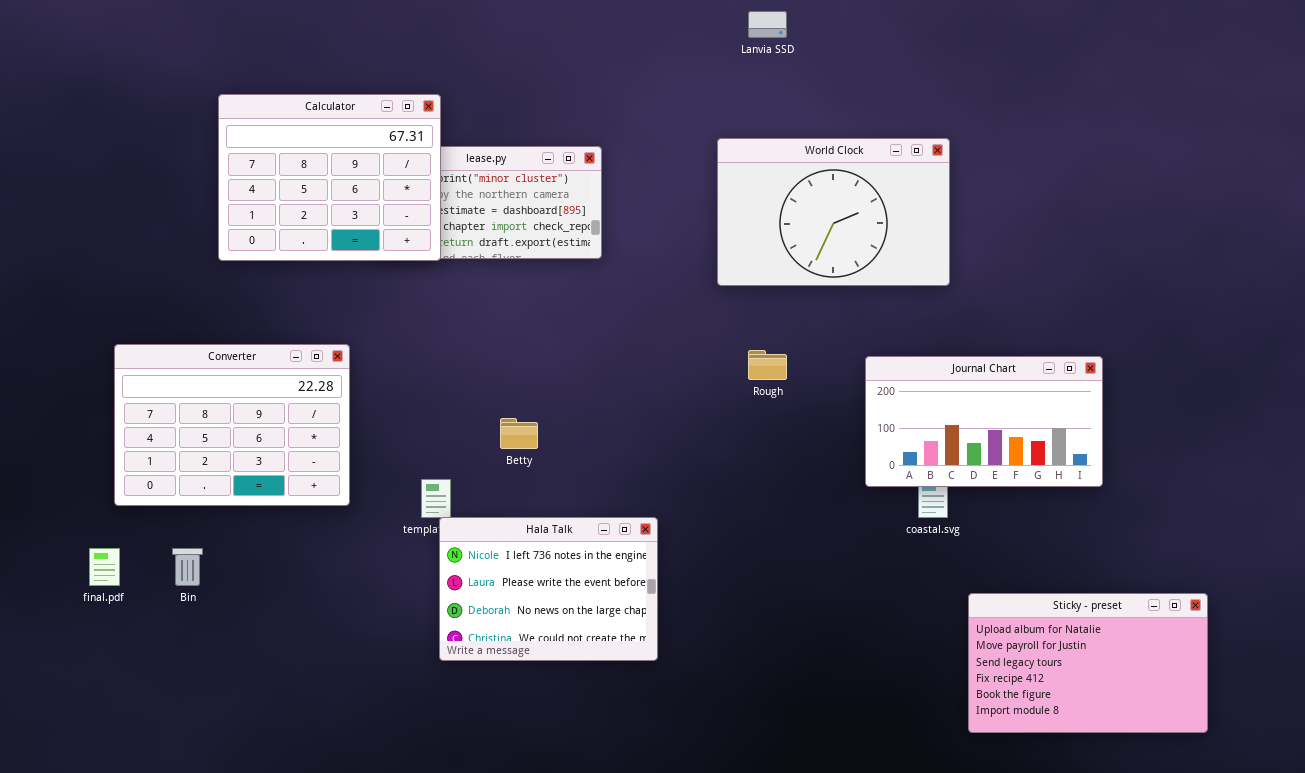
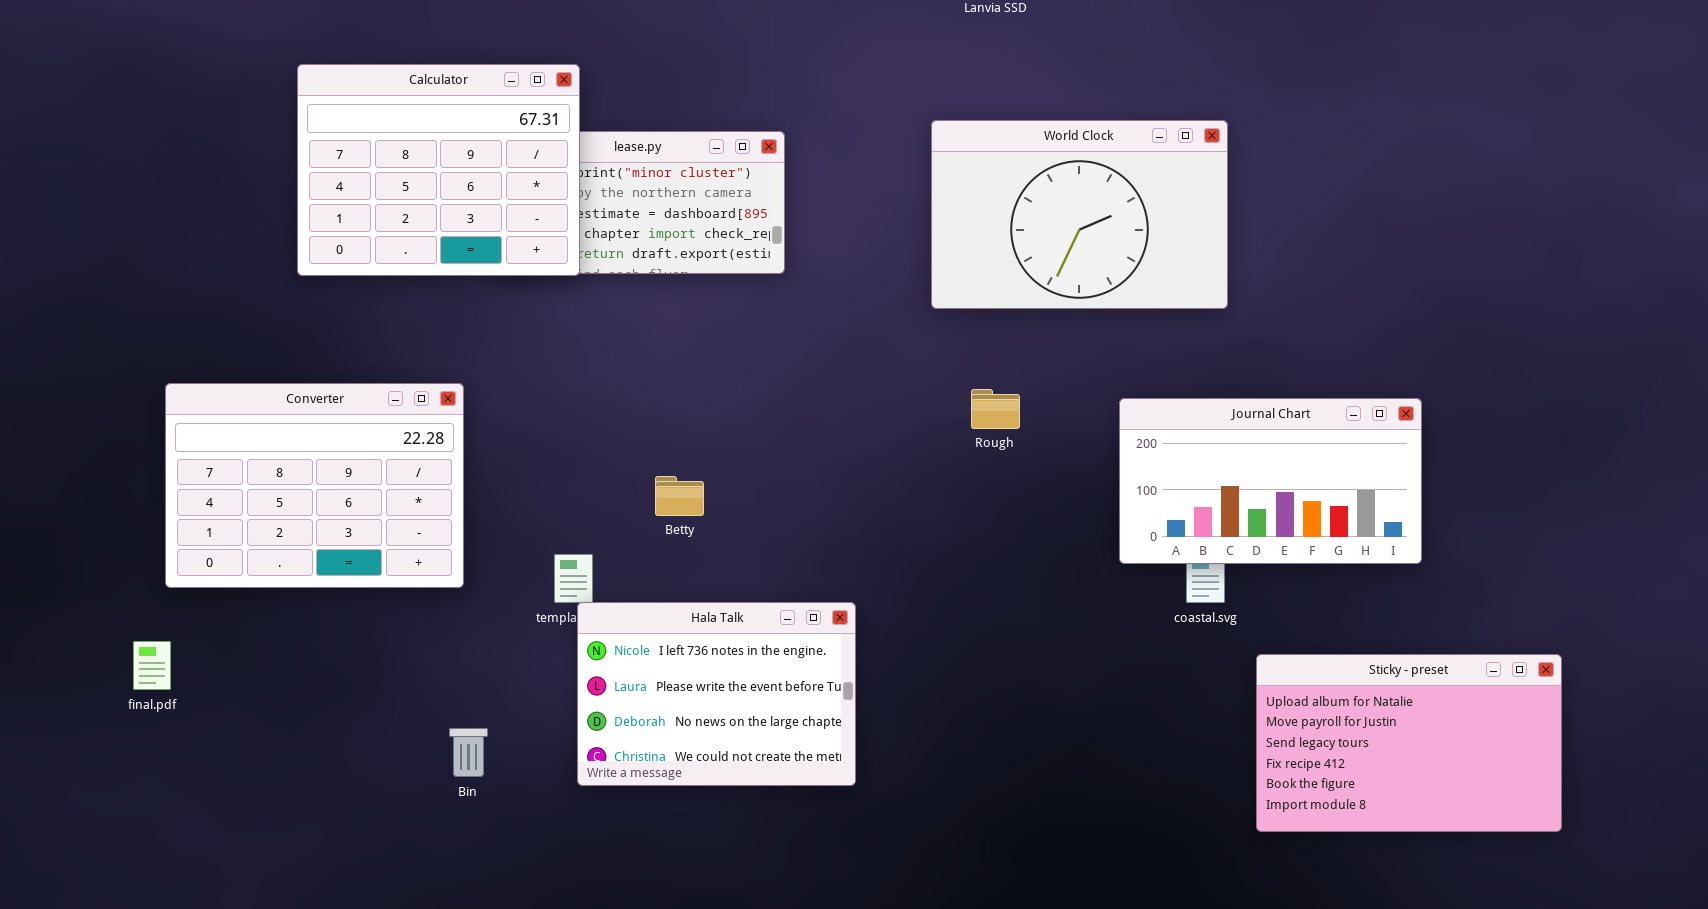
Bin: [172,548,203,586] -> [449,728,488,777], moved
Sticky - preset: [968,593,1208,733] -> [1256,654,1562,832], moved

